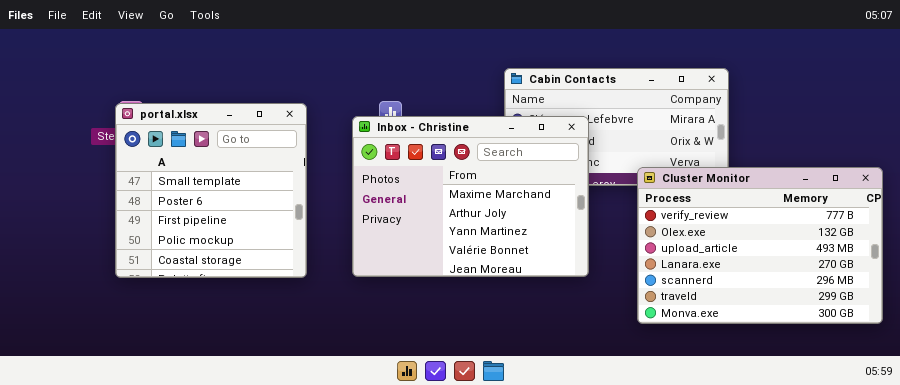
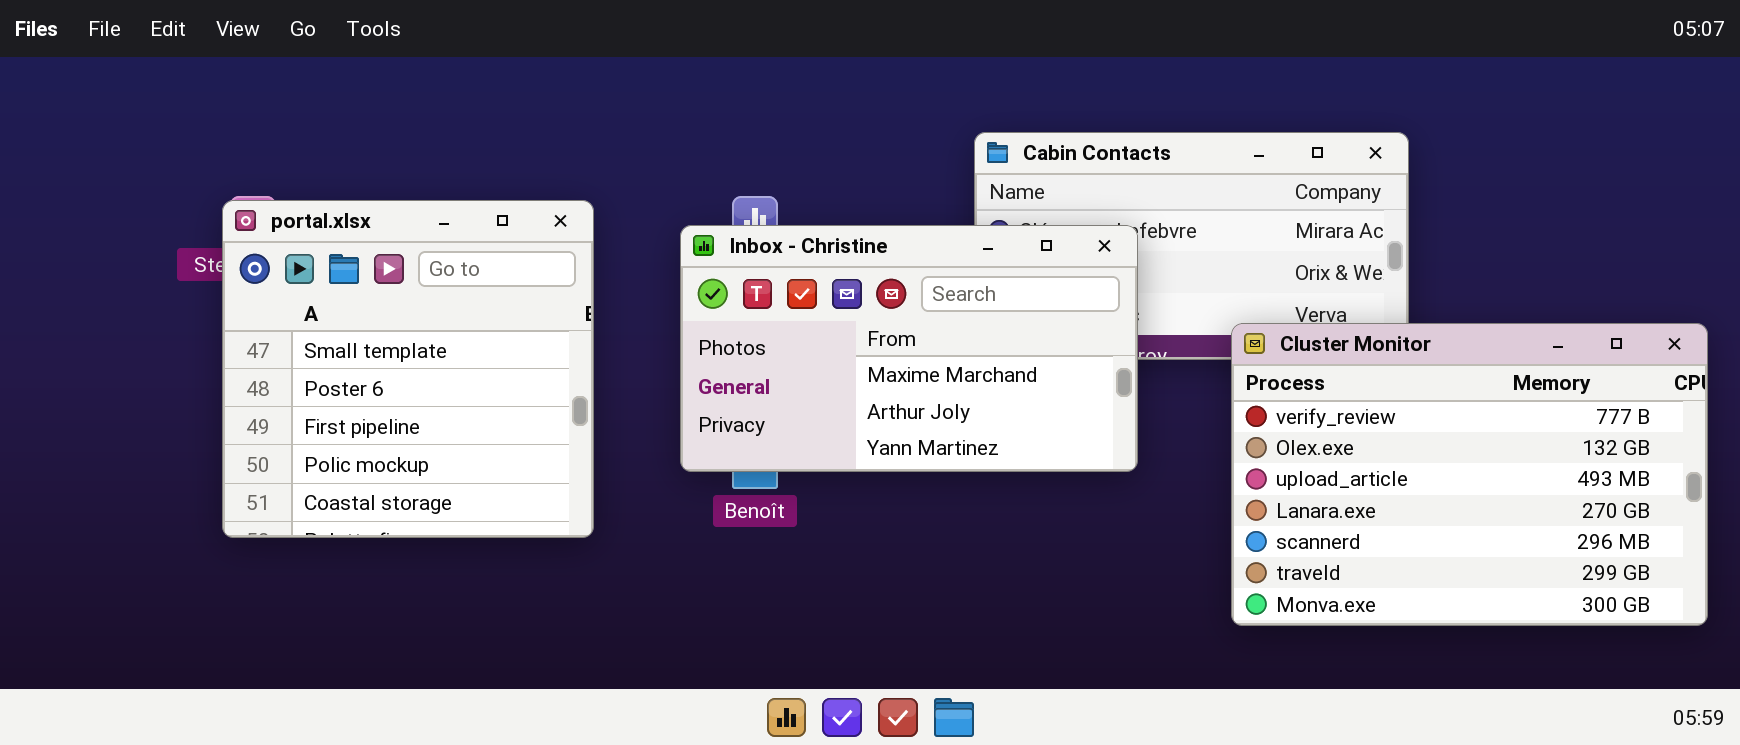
Inbox - Christine: [352,116,589,277] -> [680,225,1138,472], resized

